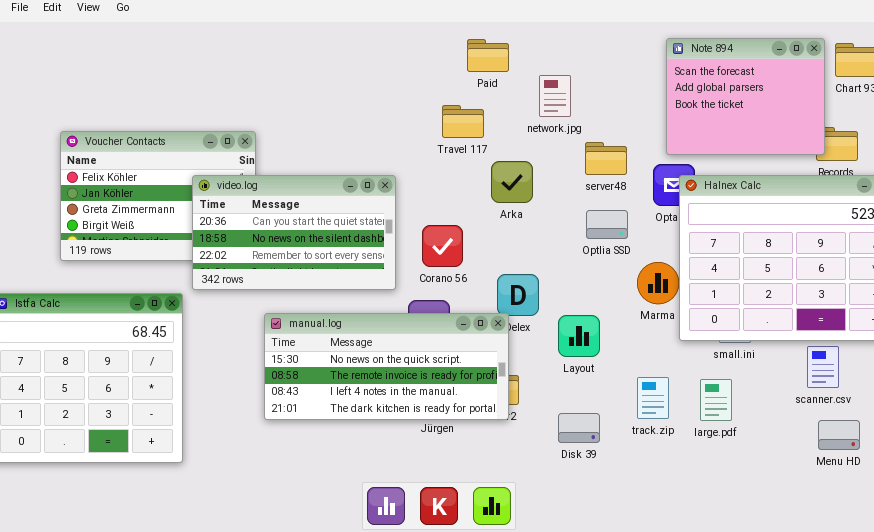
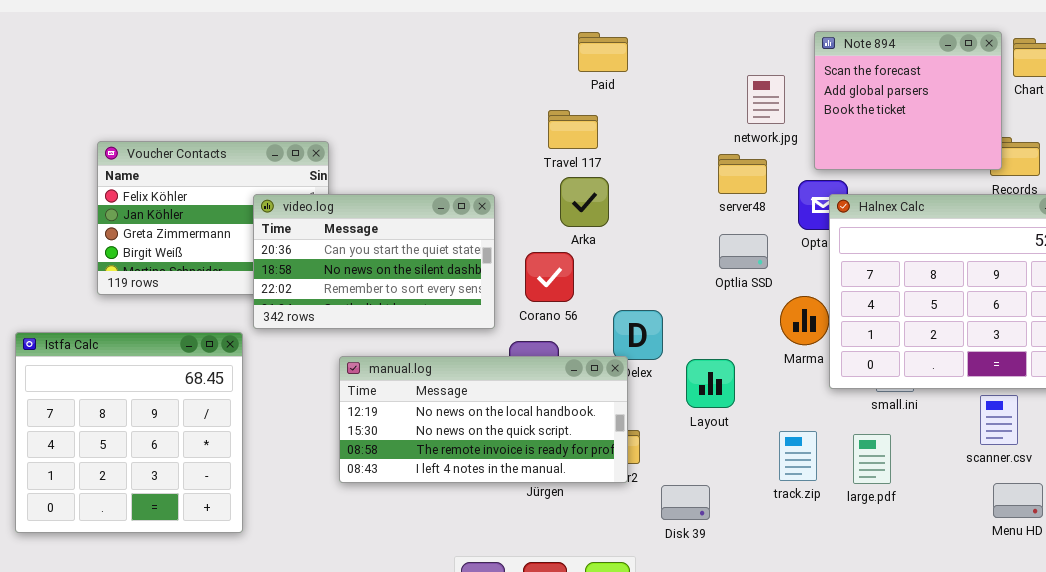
network.jpg: [539,75,571,117] -> [747,75,785,124], moved
Arka: [491,161,533,203] -> [560,177,609,227], moved
manual.log: [264,313,509,420] -> [339,356,628,483], scrolled up 1 row
Disk 39: [558,413,600,443] -> [661,485,710,520], moved

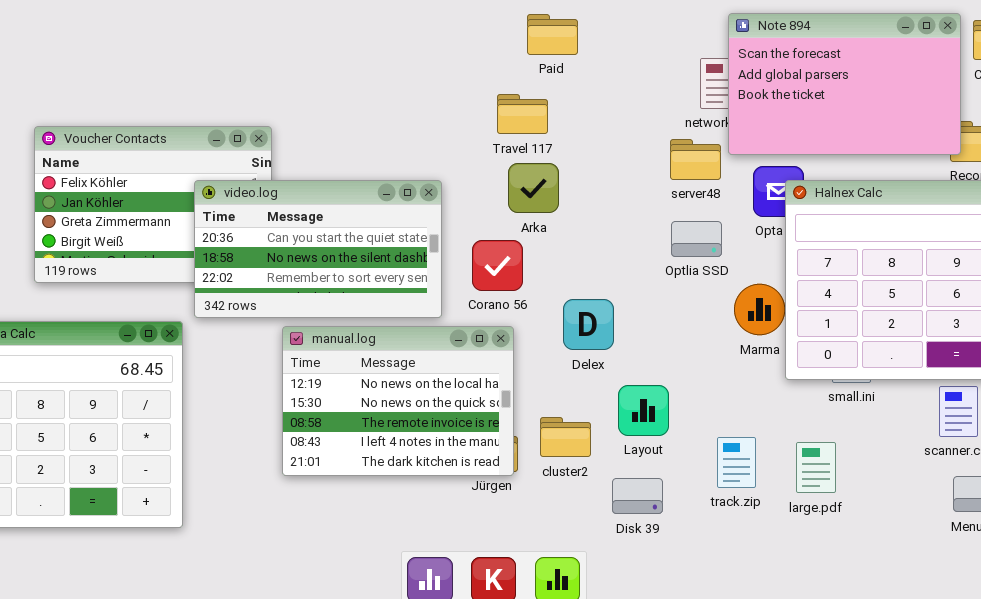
Note 894: [814,31,1002,170] -> [728,13,961,155], resized
manual.log: [339,356,628,483] -> [282,326,514,476], resized
Layout: [686,359,735,408] -> [618,385,669,436], moved
track.zip: [779,431,817,481] -> [717,437,756,488], moved
large.pdf: [853,434,891,484] -> [796,442,836,493], moved

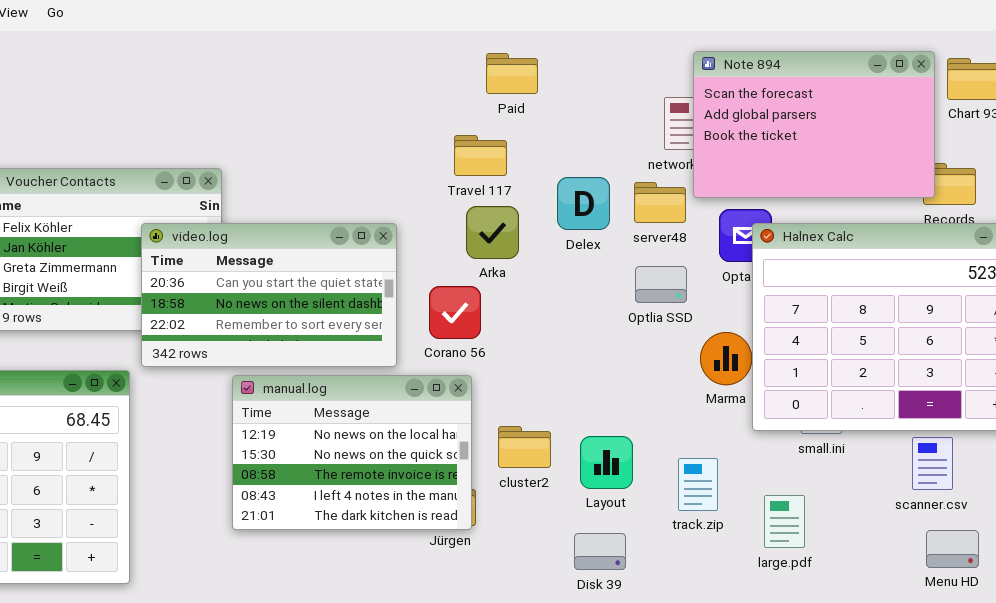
Delex: [563,299,614,350] -> [557,177,610,230], moved
cluster2: [540,417,591,457] -> [498,426,551,468], moved
track.zip: [717,437,756,488] -> [678,458,718,511], moved

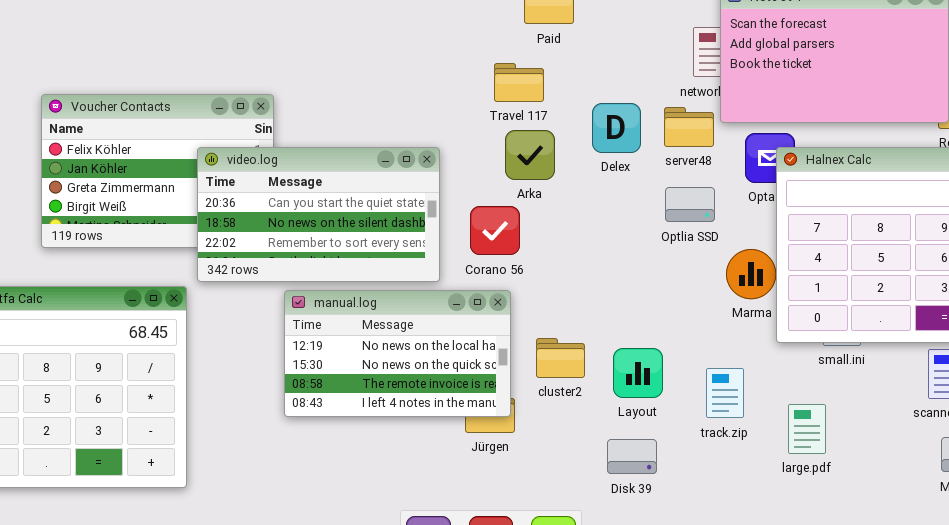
manual.log: [232,375,472,530] -> [284,290,511,417], resized

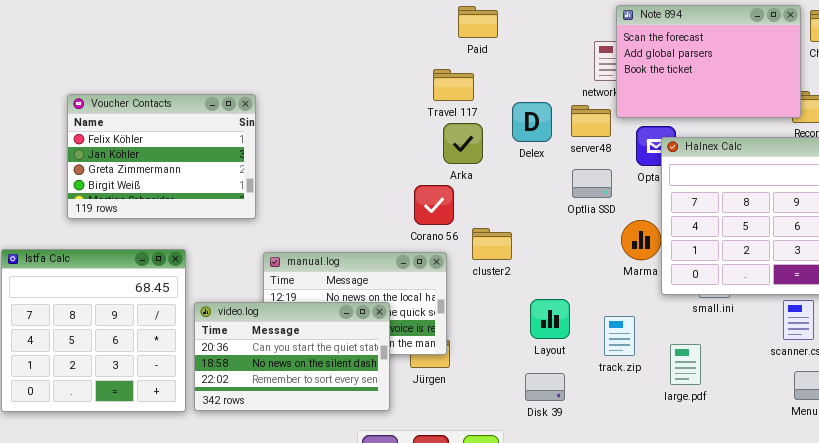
video.log: [197,147,440,282] -> [194,302,390,411], moved
cluster2: [536,338,585,378] -> [472,228,512,260], moved

